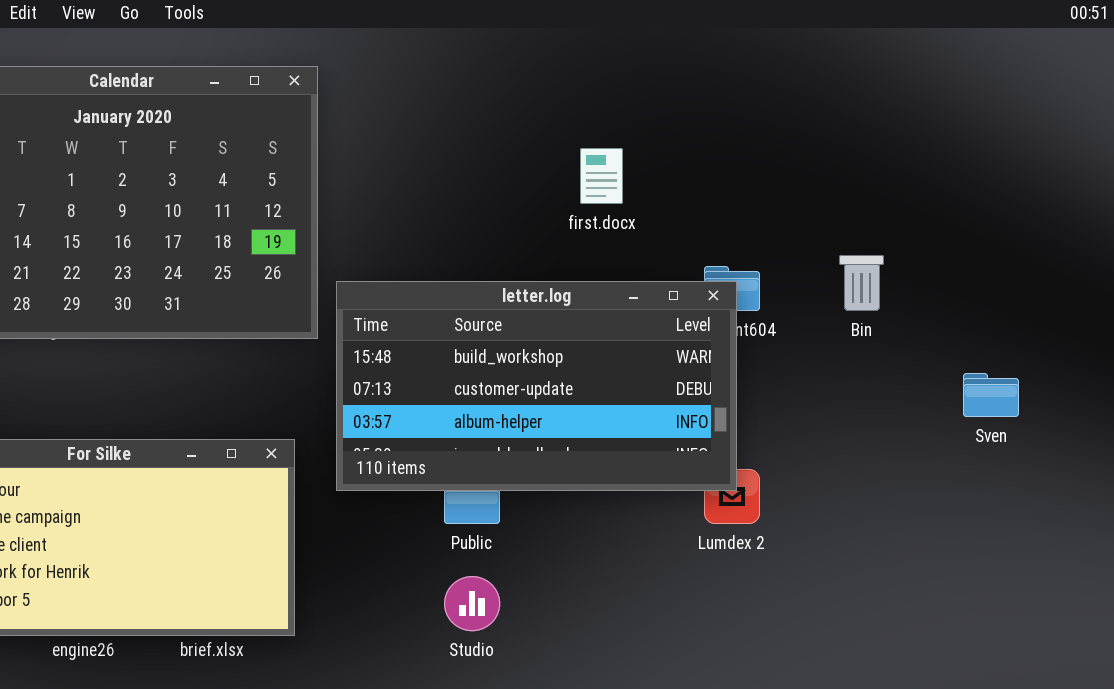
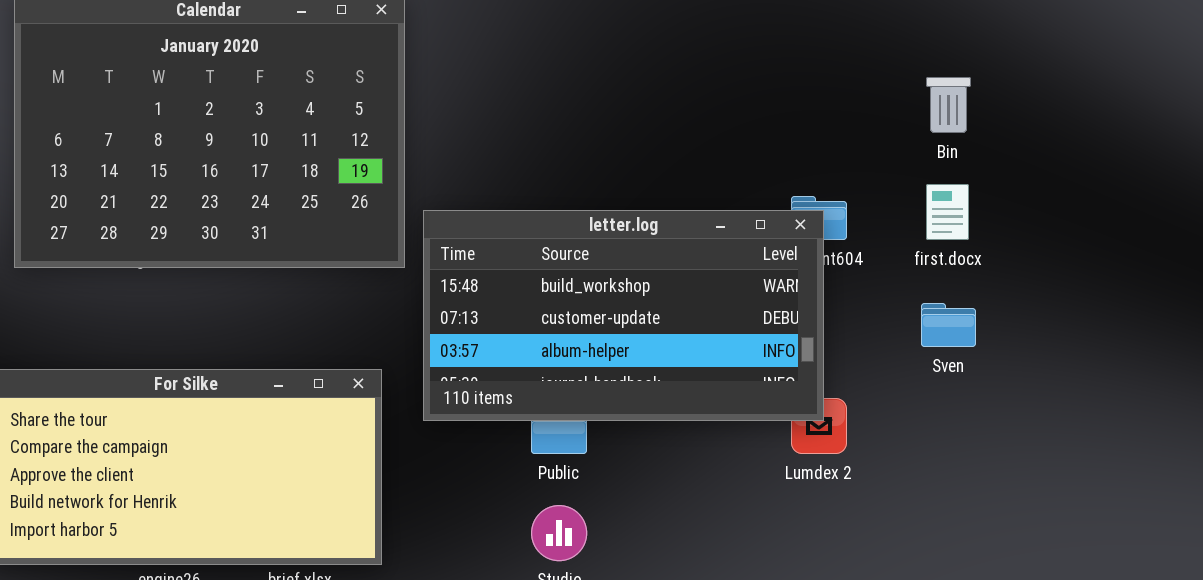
first.docx: [580,148,623,204] -> [926,184,969,240], moved
Bin: [839,255,884,311] -> [926,77,971,133], moved
Sven: [963,373,1019,417] -> [921,303,976,347], moved

